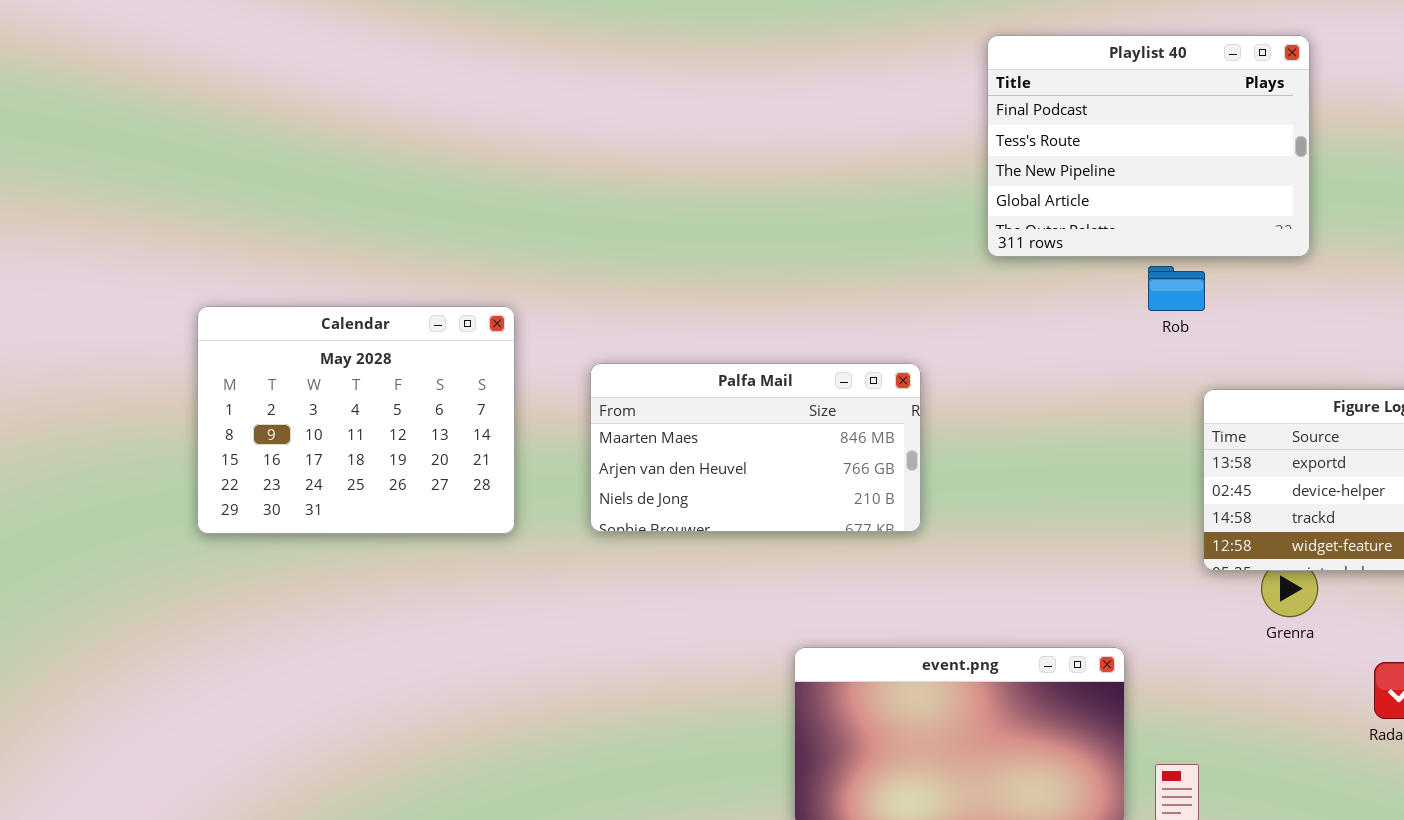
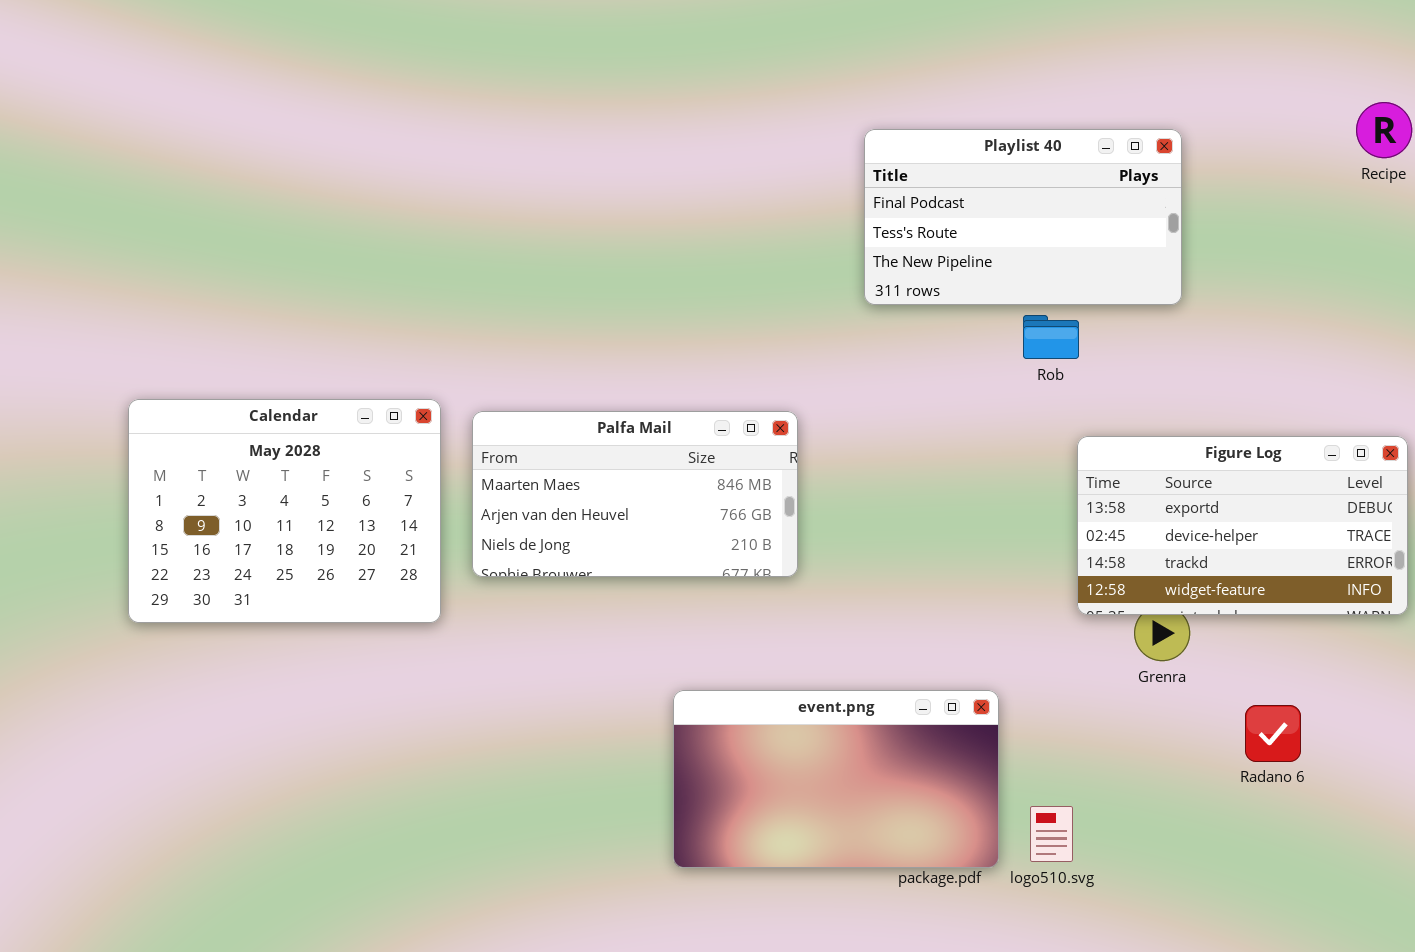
Playlist 40: [987,35,1310,257] -> [864,129,1182,305], resized
Calendar: [197,306,515,534] -> [128,399,441,623], moved

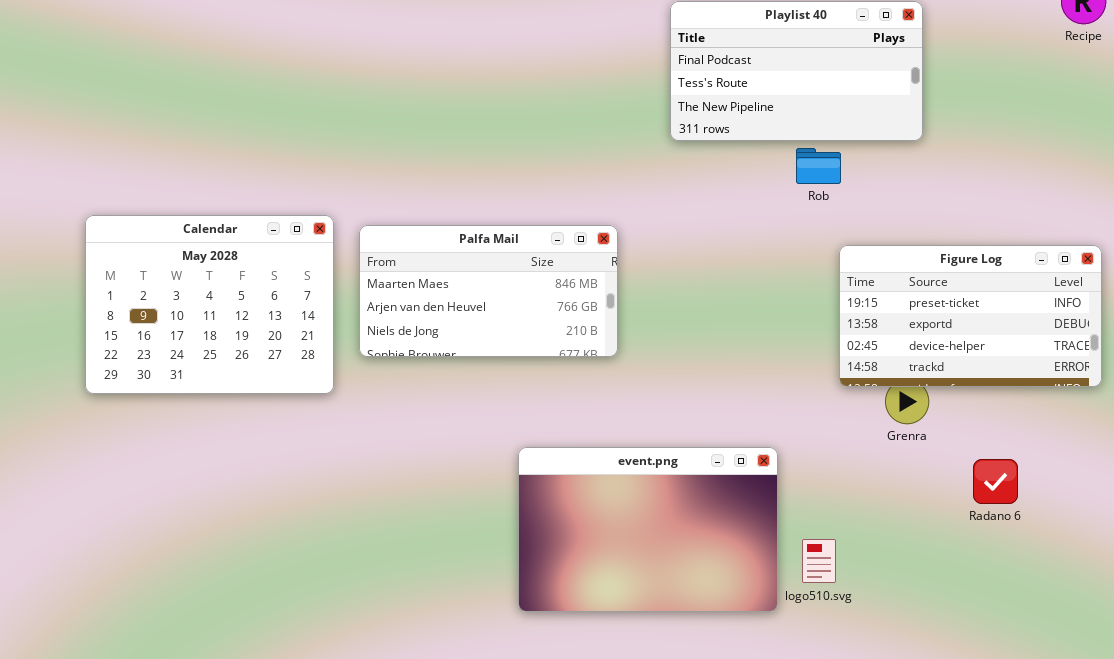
Figure Log: [1077,436,1408,615] -> [839,245,1102,387], scrolled up 1 row
event.png: [673,690,999,868] -> [518,447,778,612], resized

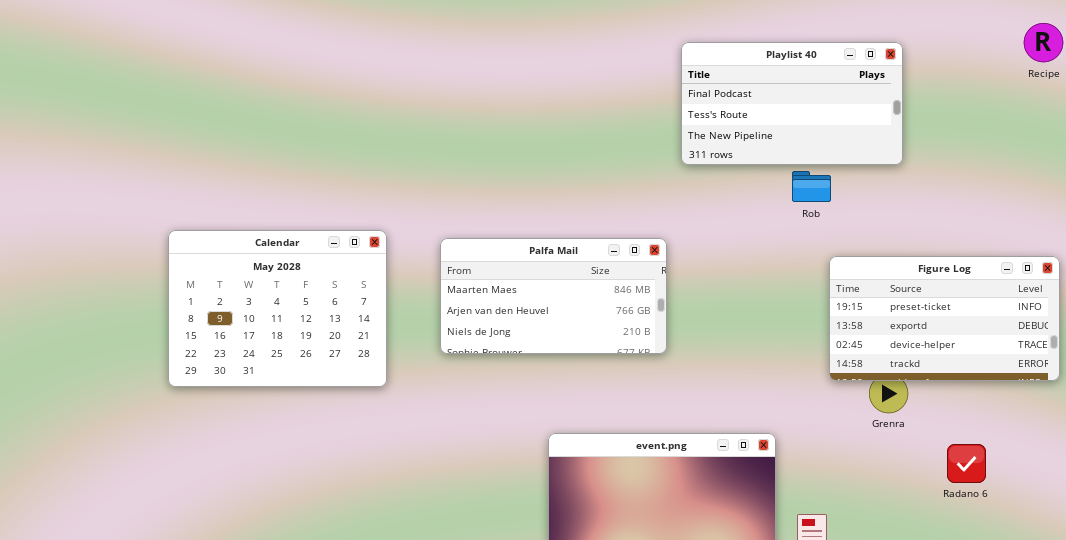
Palfa Mail: [359,225,618,357] -> [440,238,667,354], moved

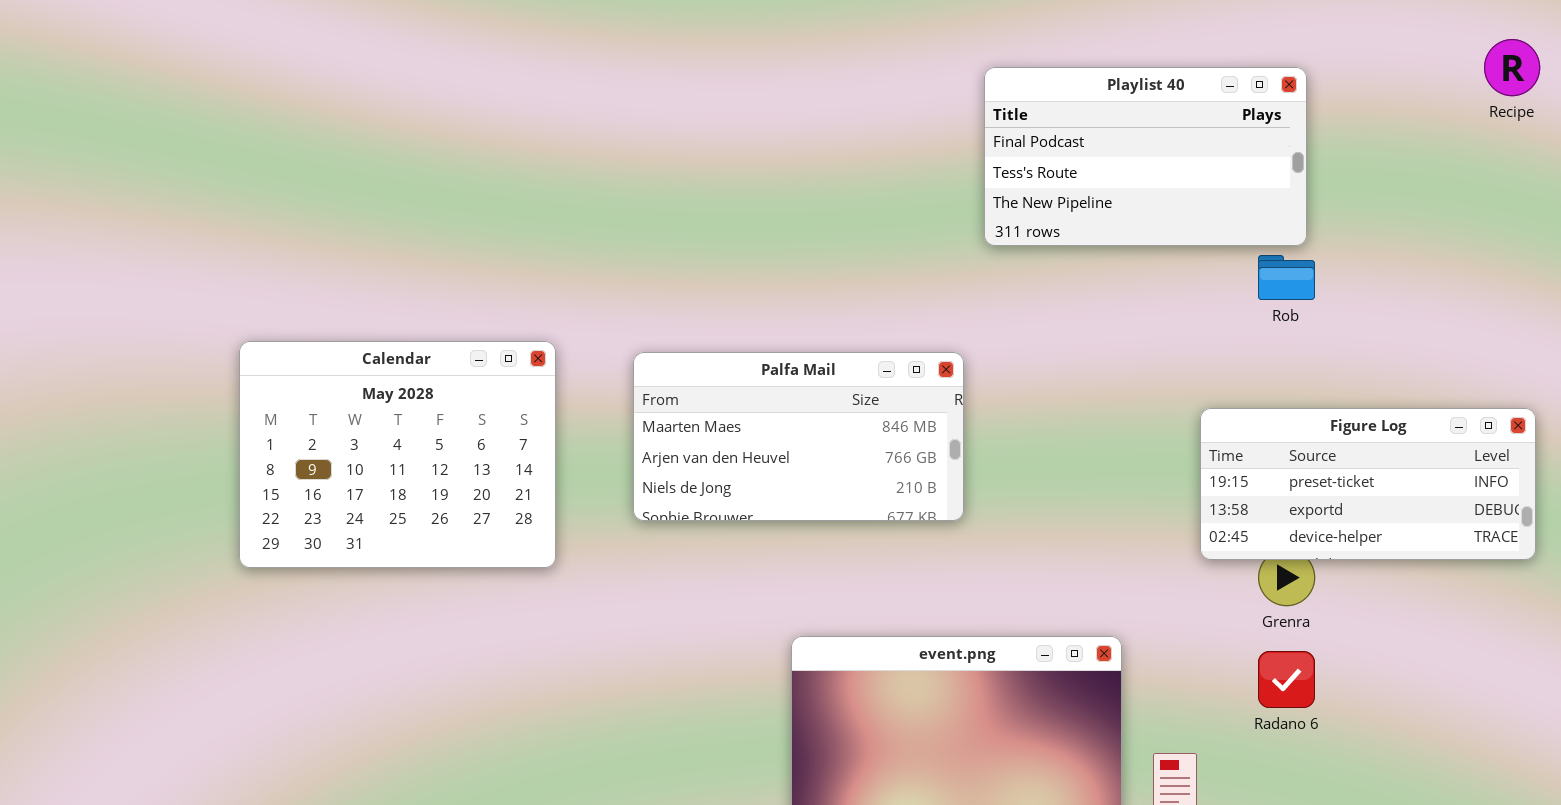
Rob: [792,171,831,202] -> [1258,255,1315,300], moved
Figure Log: [829,256,1060,381] -> [1200,408,1536,560], resized
Radano 6: [947,444,986,483] -> [1258,651,1315,708], moved

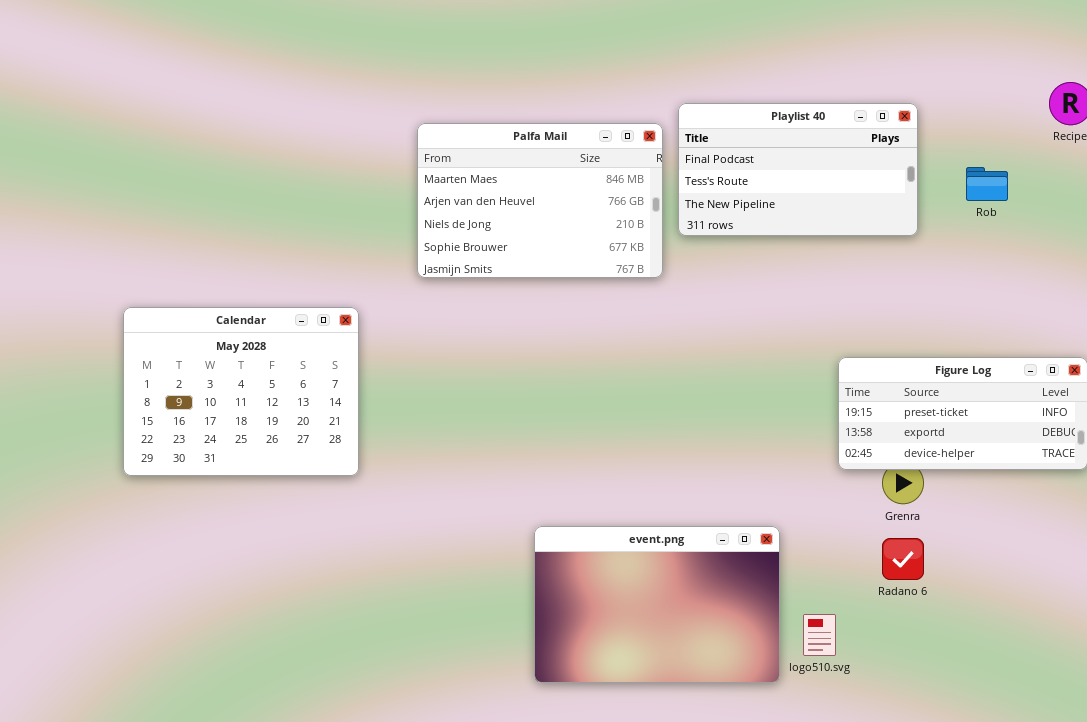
Rob: [1258,255,1315,300] -> [966,167,1008,201], moved
Palfa Mail: [633,352,964,521] -> [417,123,663,278], moved, resized

